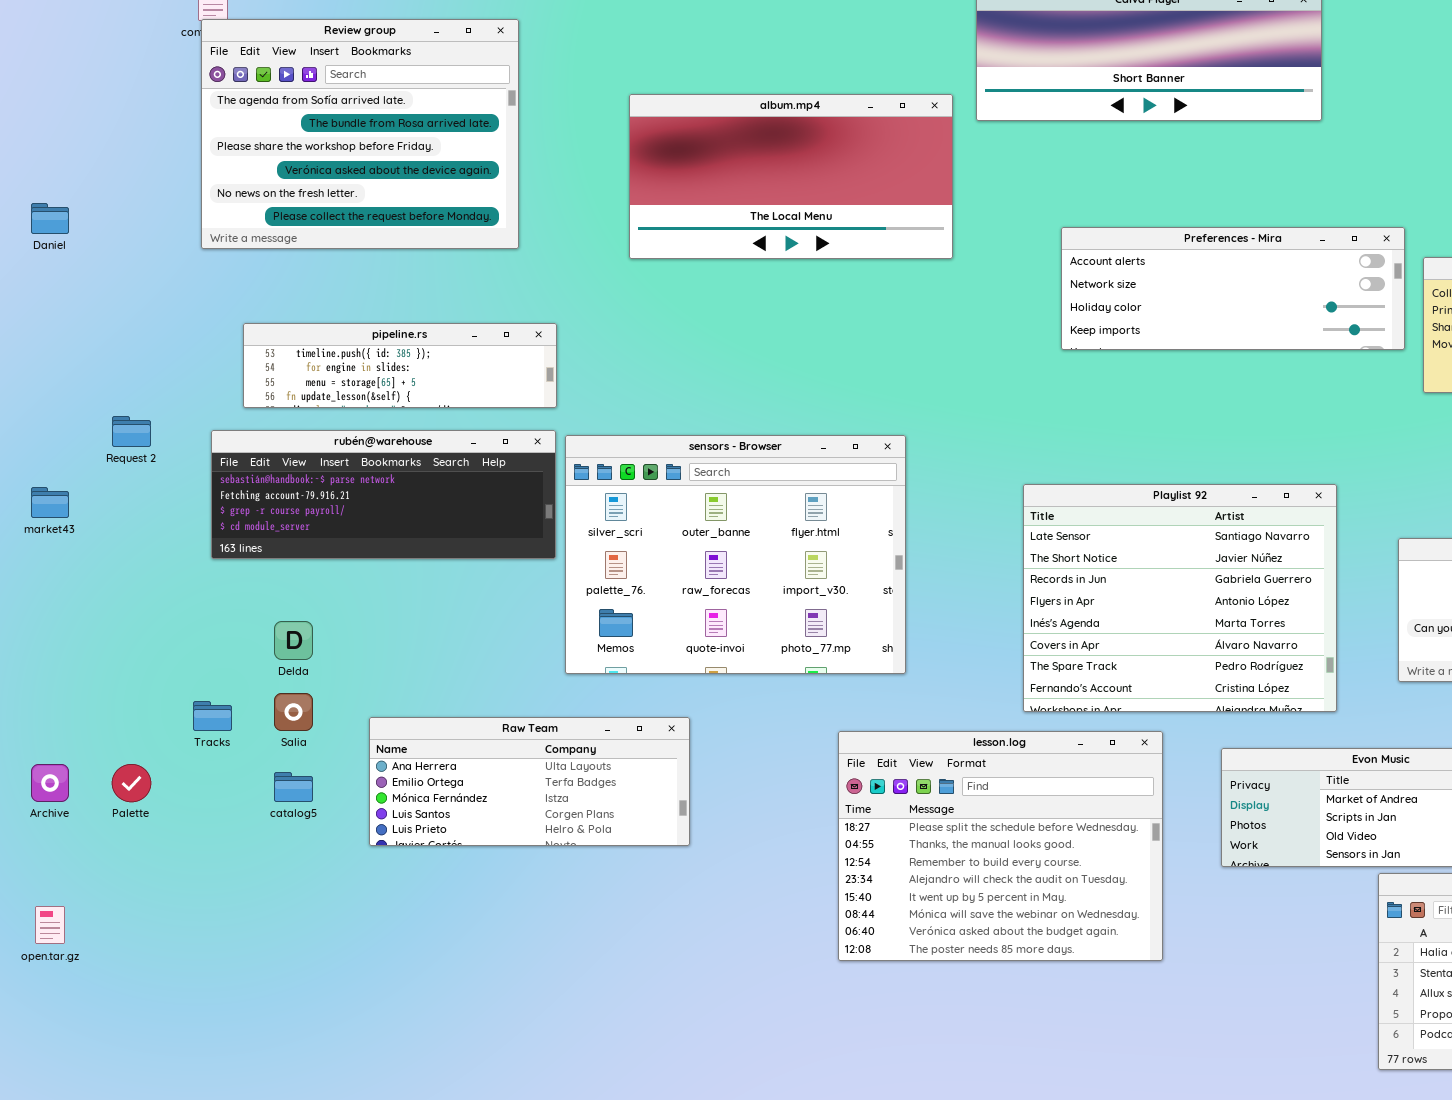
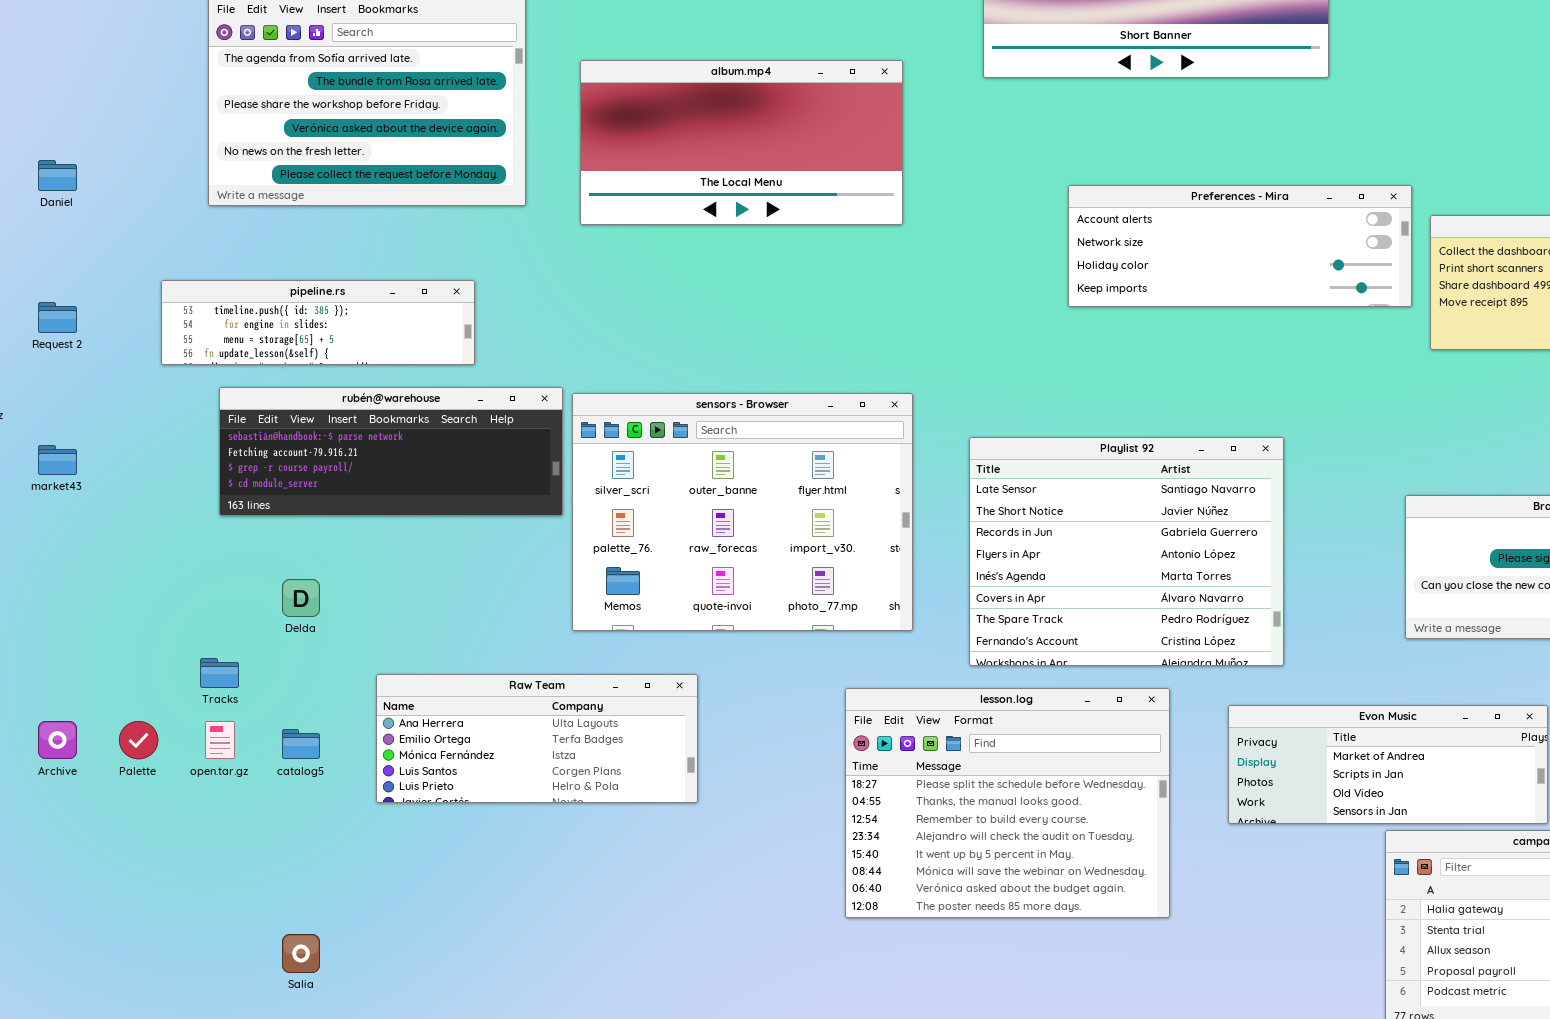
album.mp4: [629,94,953,259] -> [580,60,903,225], moved
pipeline.rs: [243,323,557,408] -> [161,280,475,365], moved
Request 2: [112,416,151,447] -> [38,302,77,333], moved
Playlist 92: [1023,484,1337,712] -> [969,437,1284,666], moved
Salia: [274,693,313,731] -> [282,934,320,973], moved
open.tar.gz: [35,906,65,944] -> [205,721,235,759], moved

